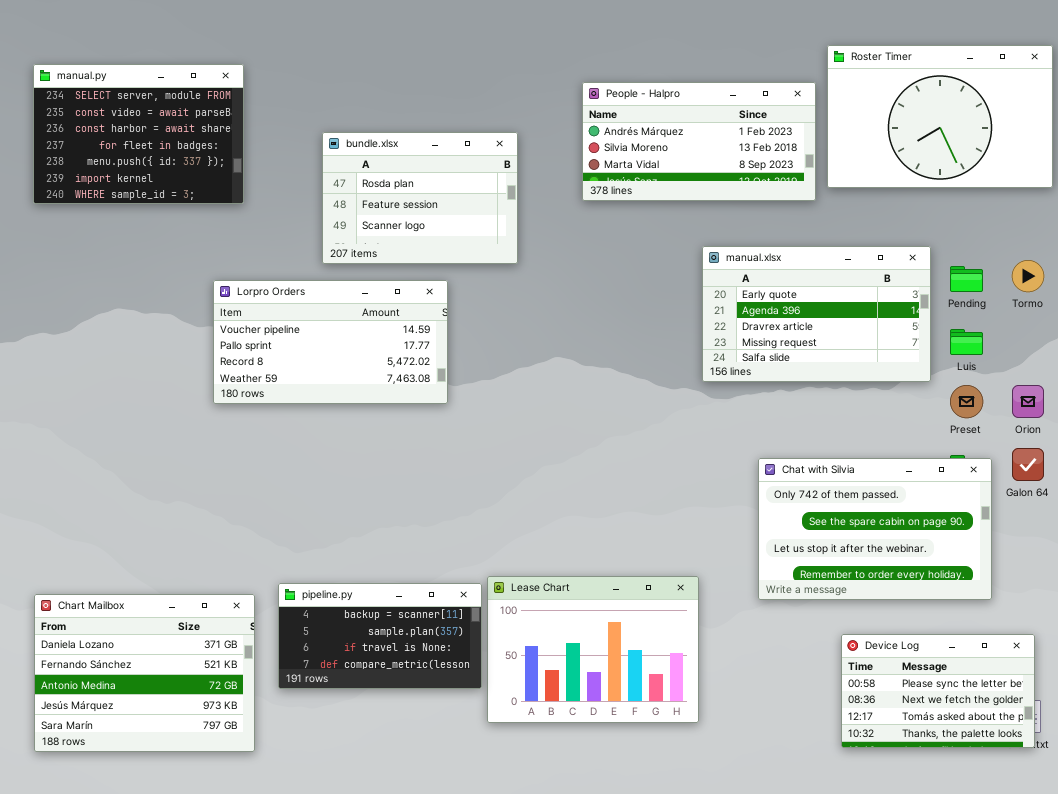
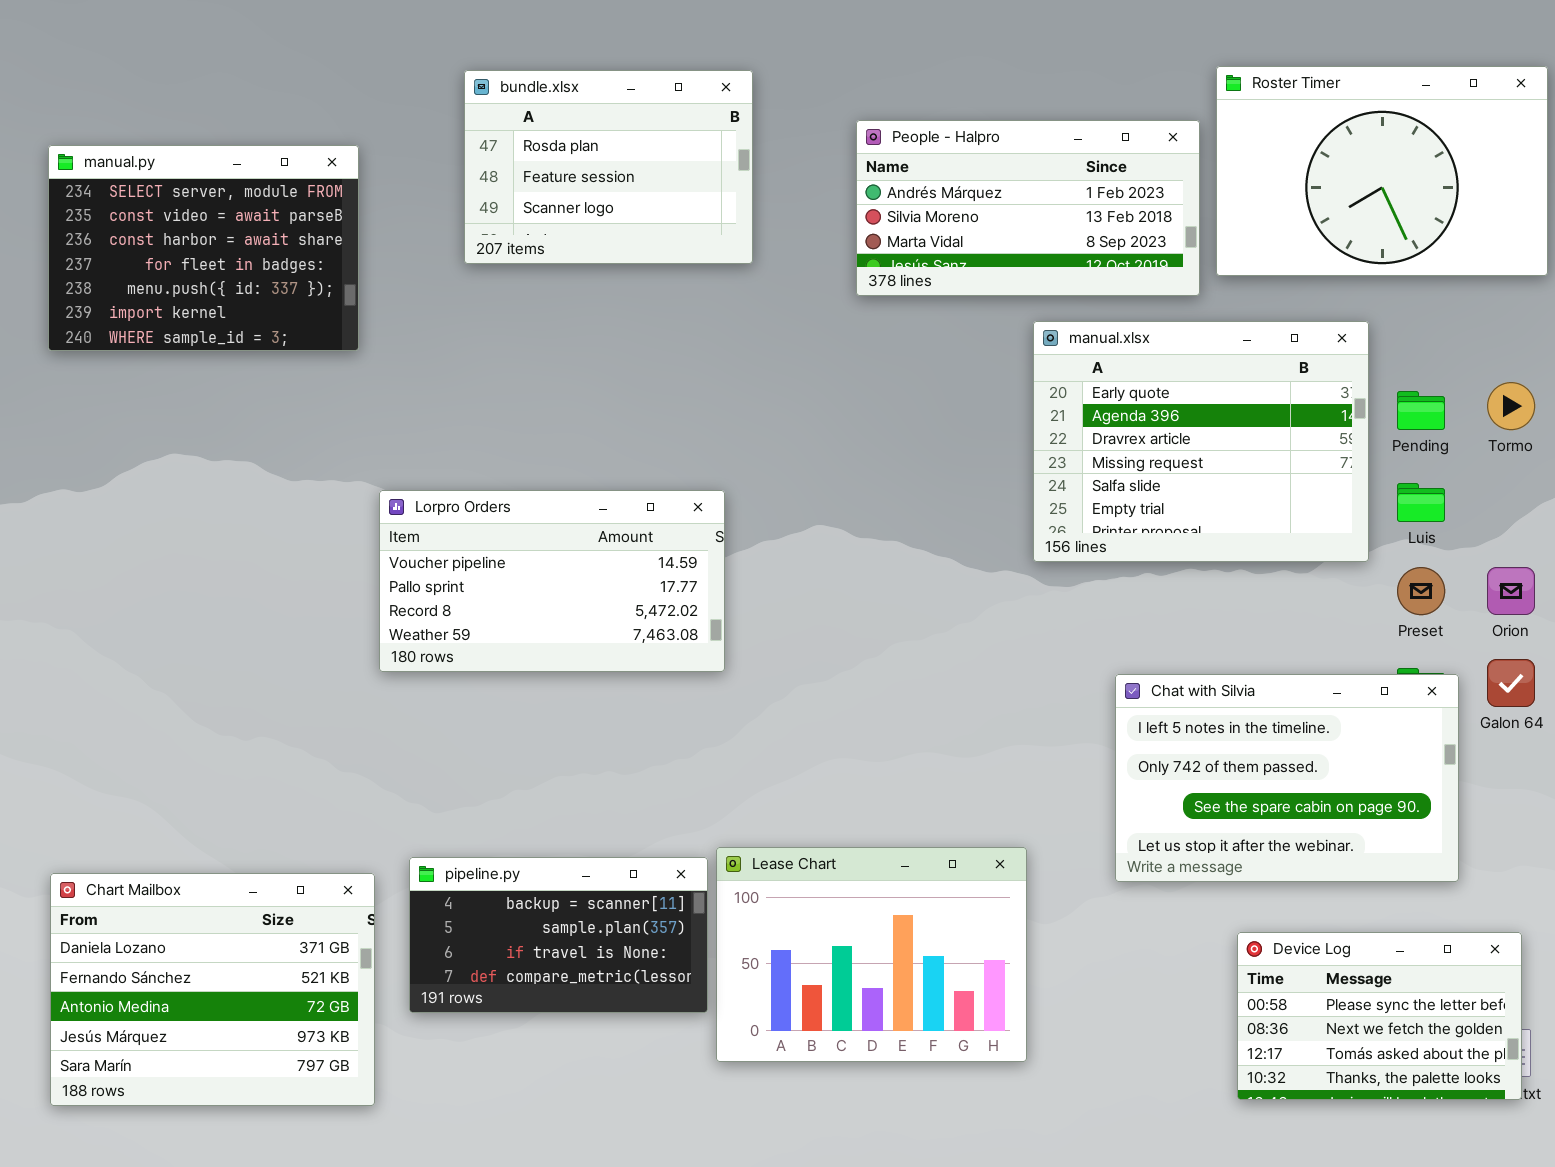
manual.py: [33,64,244,204] -> [48,145,359,351], moved
bundle.xlsx: [322,132,518,264] -> [464,70,753,264], moved
manual.xlsx: [702,246,931,382] -> [1033,321,1369,562], resized
Lorpro Orders: [213,280,448,404] -> [379,490,725,672], moved
Chat with Silvia: [758,458,992,600] -> [1115,674,1459,882], scrolled up 1 row

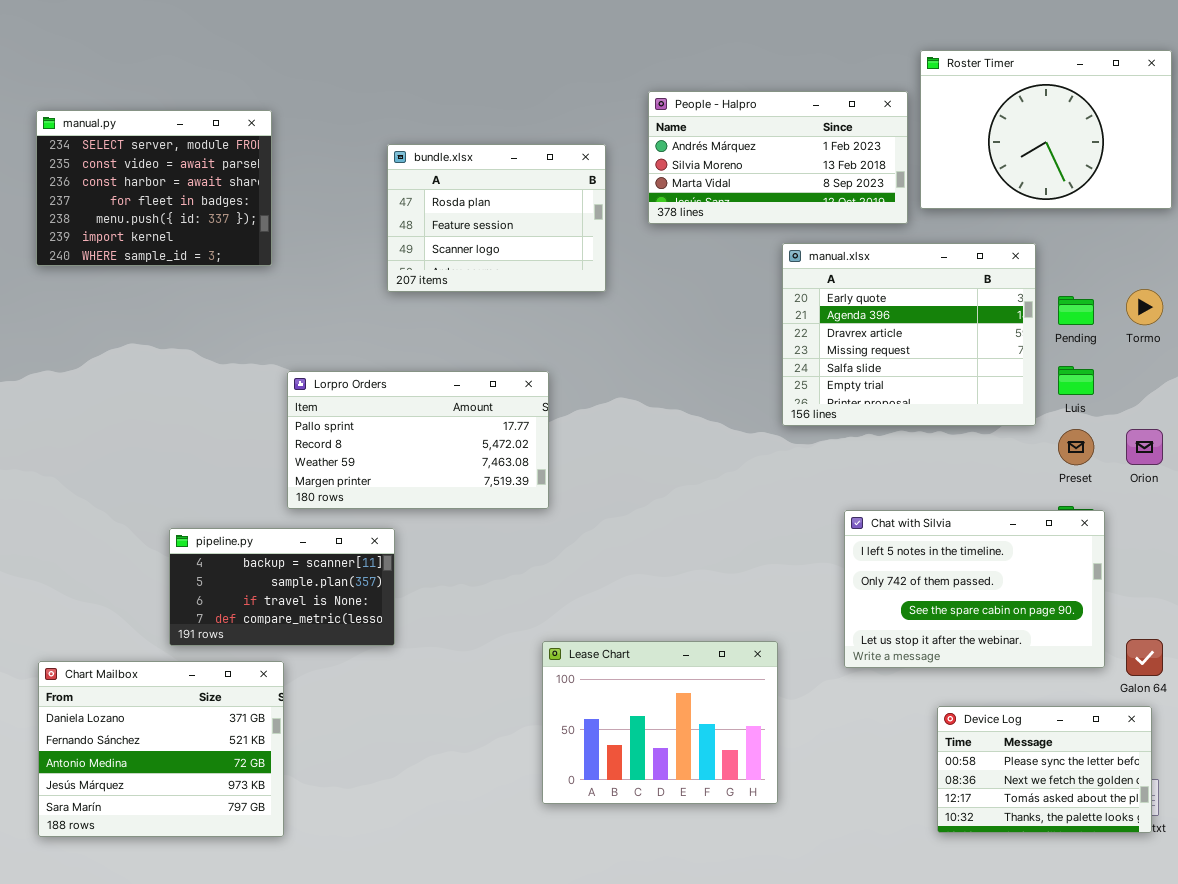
bundle.xlsx: [464,70,753,264] -> [387,144,606,292], moved
Lorpro Orders: [379,490,725,672] -> [287,371,549,509], scrolled down 1 row
Galon 64: [1487,659,1535,707] -> [1126,639,1163,676], moved
pipeline.py: [409,857,708,1013] -> [169,528,395,646], moved

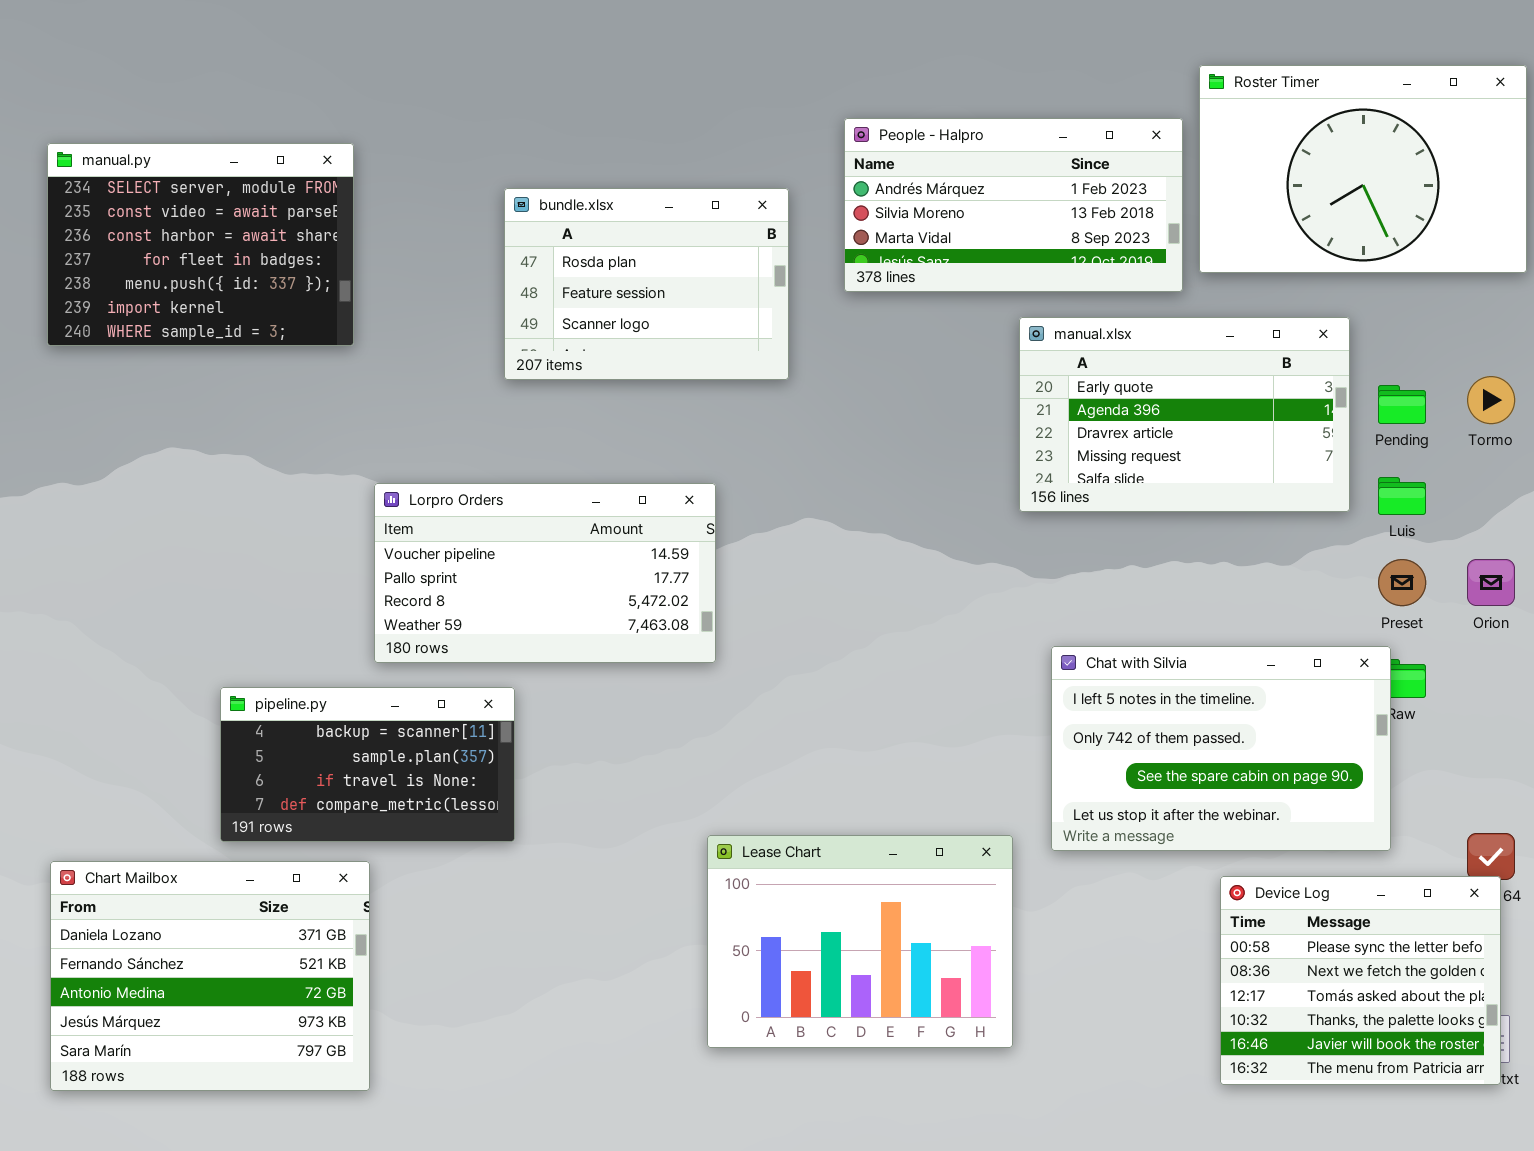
manual.xlsx: [782,243,1036,426] -> [1019,317,1350,512], resized
Lorpro Orders: [287,371,549,509] -> [374,483,716,663], scrolled up 1 row
Chat with Silvia: [844,510,1105,668] -> [1051,646,1391,851], moved
Device Log: [937,706,1152,833] -> [1220,876,1501,1085], resized

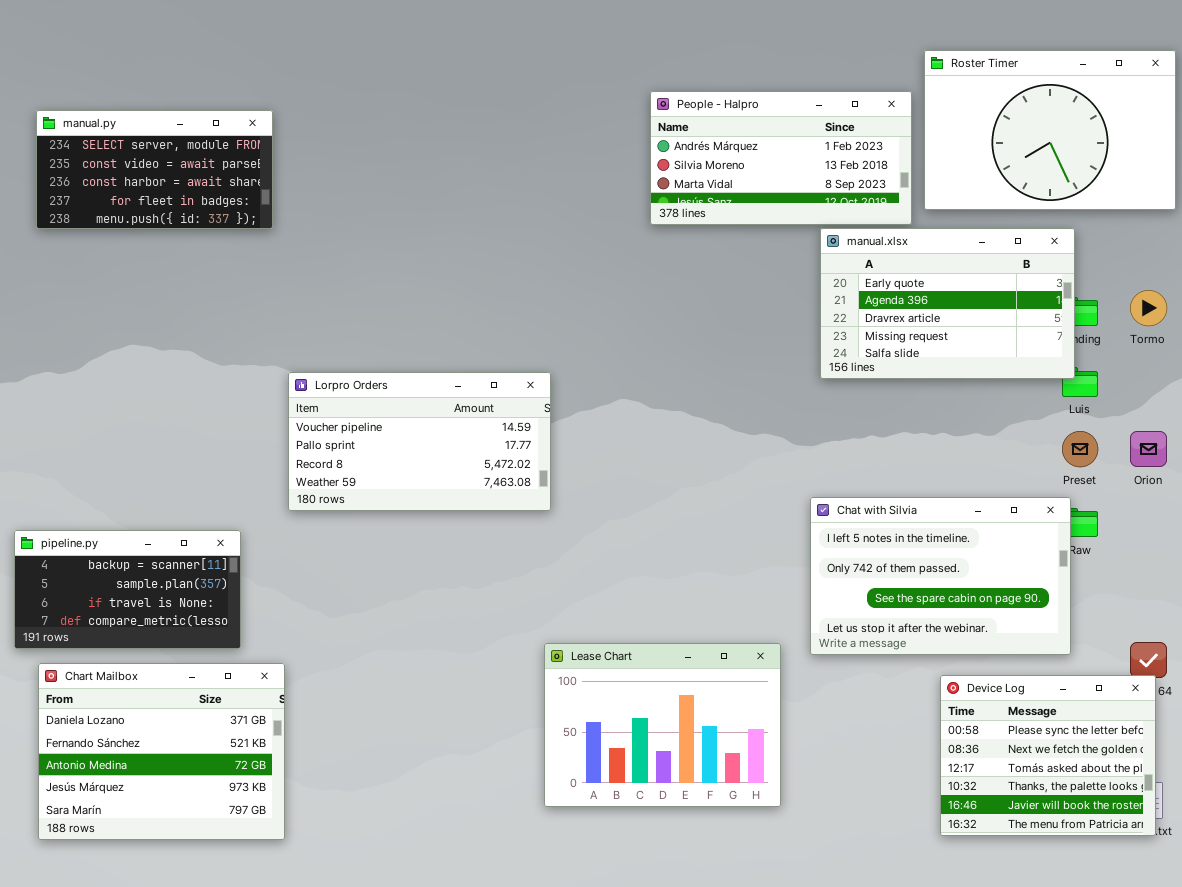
manual.py: [47,143,354,346] -> [36,110,273,229], resized
bundle.xlsx: [504,188,789,380] -> none, closed
manual.xlsx: [1019,317,1350,512] -> [820,228,1075,379], moved
pipeline.py: [220,687,515,842] -> [14,530,241,649], moved

